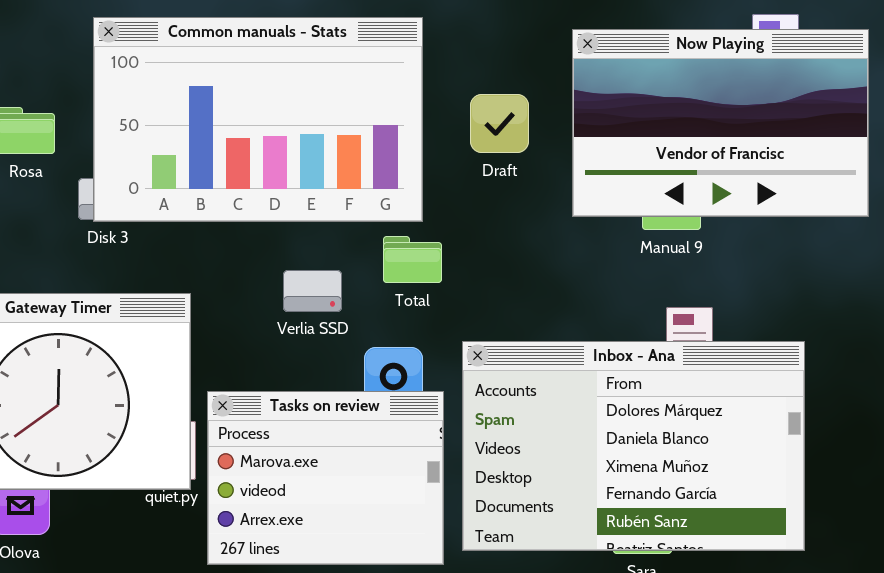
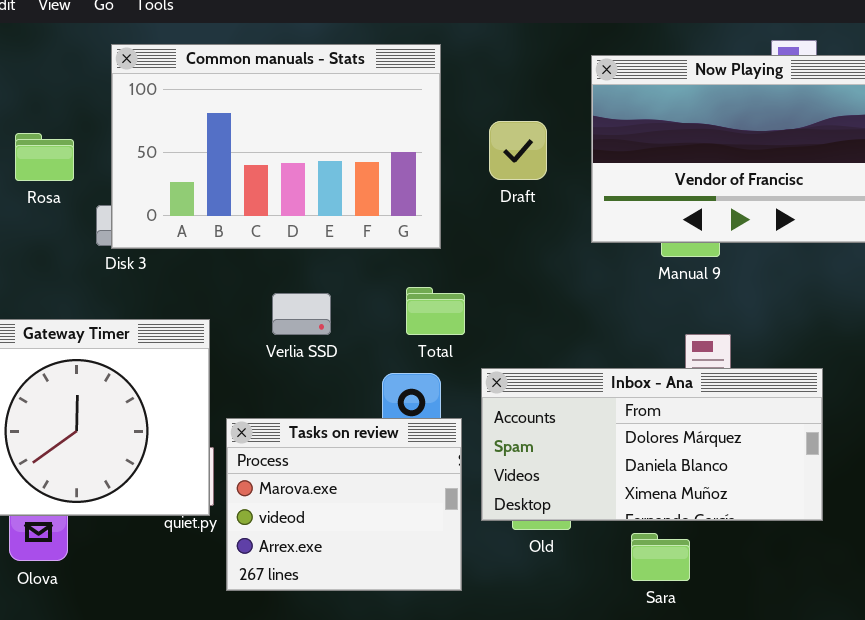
Total: [383,236,442,283] -> [406,287,465,335], moved
Verlia SSD: [283,270,342,312] -> [272,293,331,335], moved
Inbox - Ana: [462,341,805,551] -> [481,368,823,521], resized

